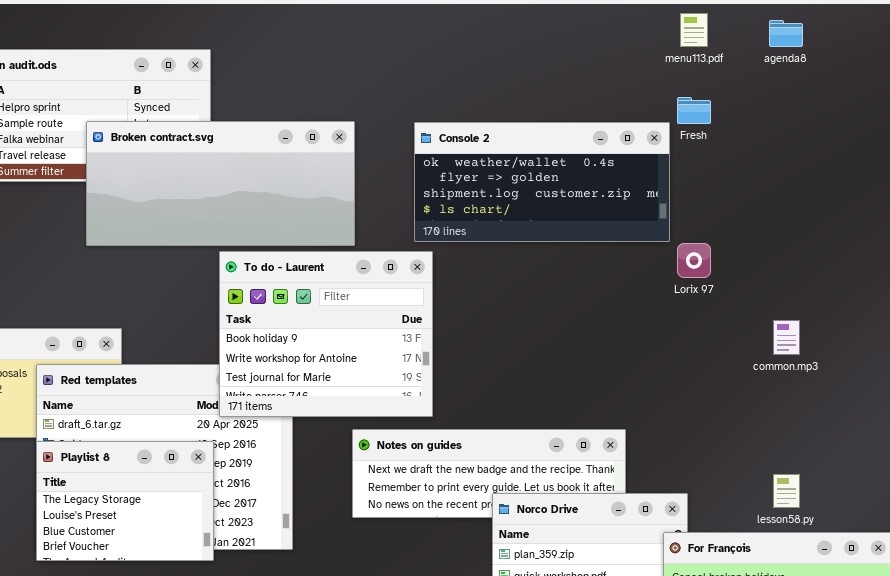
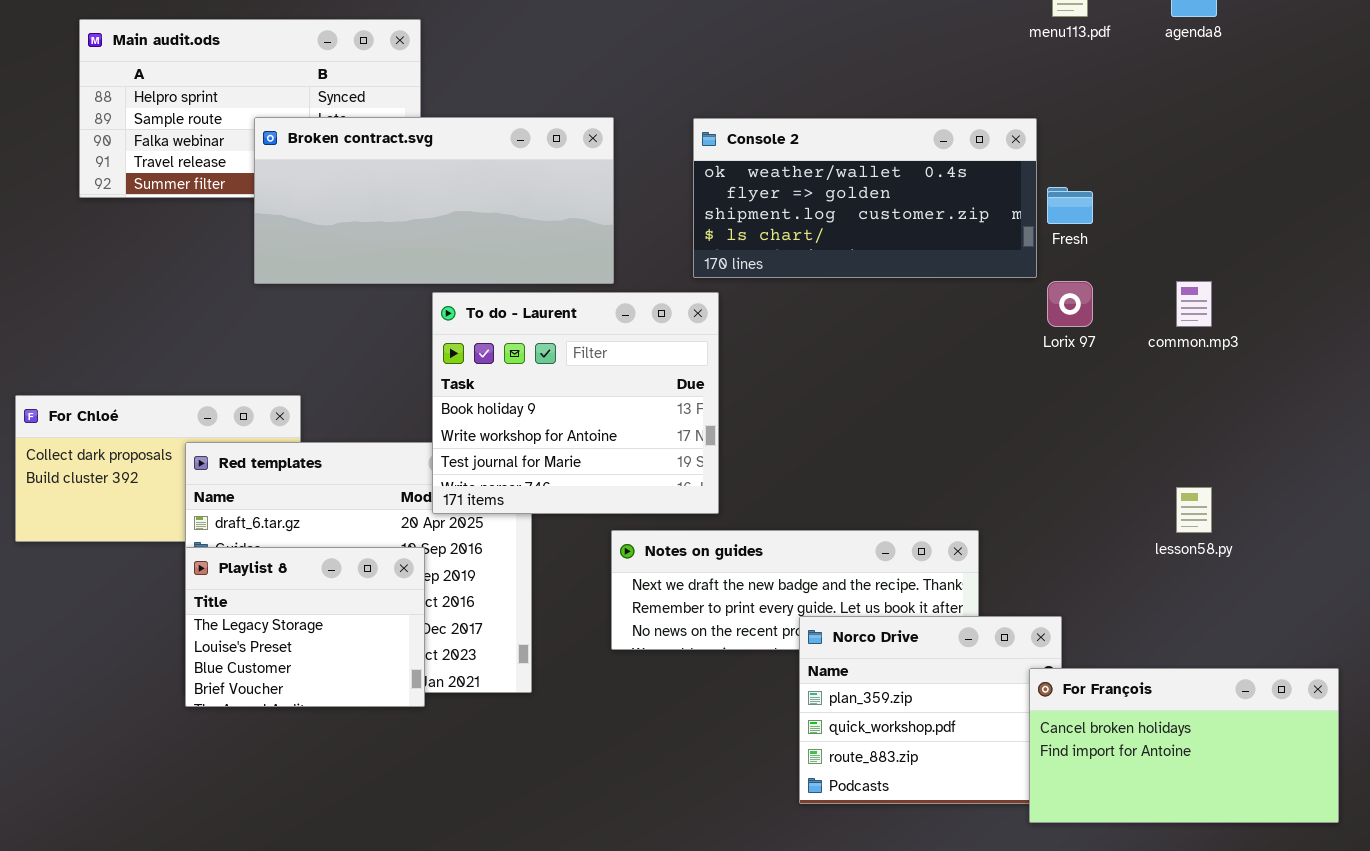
Fresh: [677,97,711,124] -> [1047,187,1093,224], moved
common.mp3: [773,320,800,355] -> [1176,281,1212,327], moved
lesson58.py: [773,474,800,508] -> [1176,487,1212,533], moved

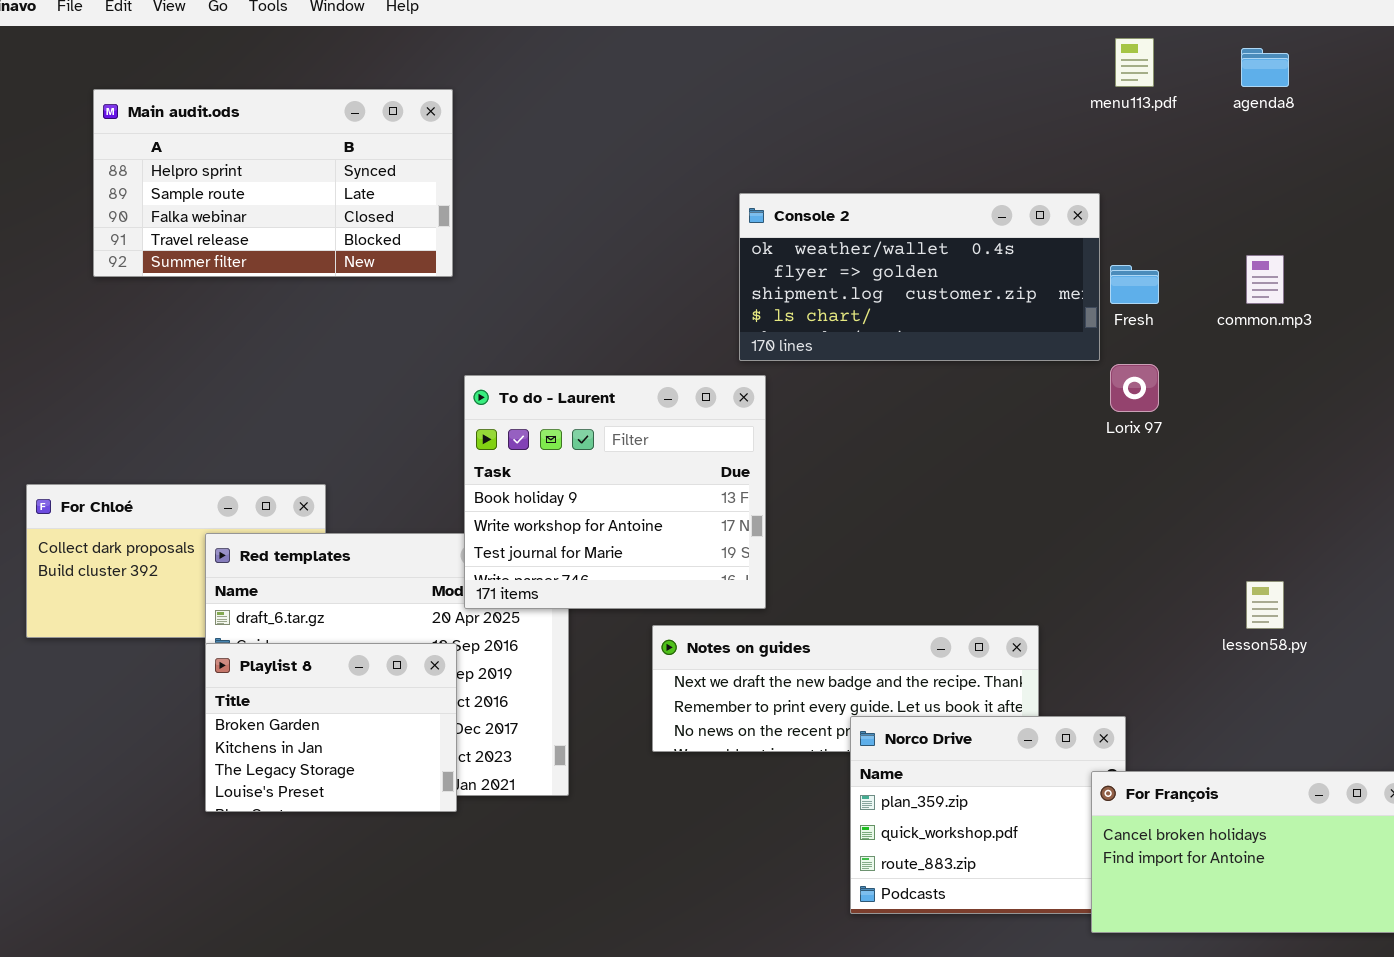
Broken contract.svg: [254,117,614,284] -> none, closed
common.mp3: [1176,281,1212,327] -> [1246,255,1284,304], moved
Playlist 8: [185,547,425,707] -> [205,643,457,812], scrolled up 2 rows

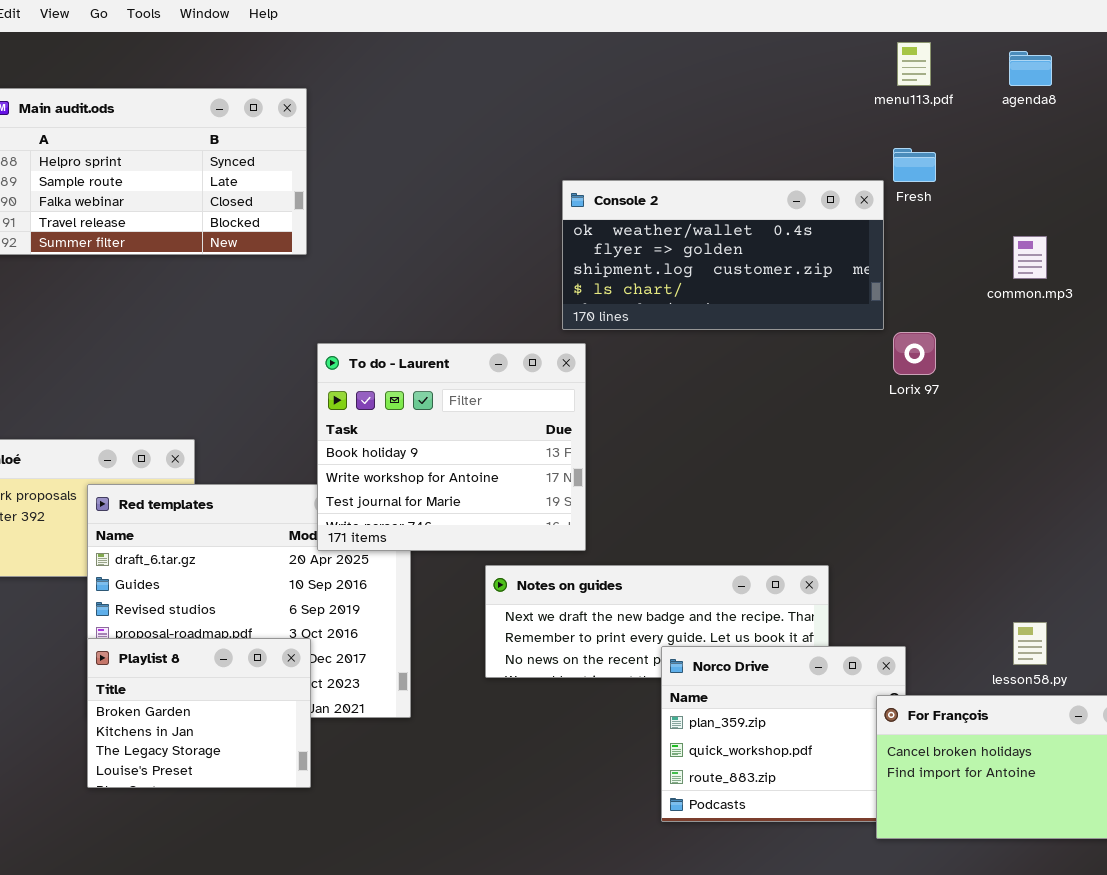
Fresh: [1110,265,1159,304] -> [893,148,936,182], moved
lesson58.py: [1246,581,1284,629] -> [1013,622,1047,665], moved
Playlist 8: [205,643,457,812] -> [87,638,311,788], moved

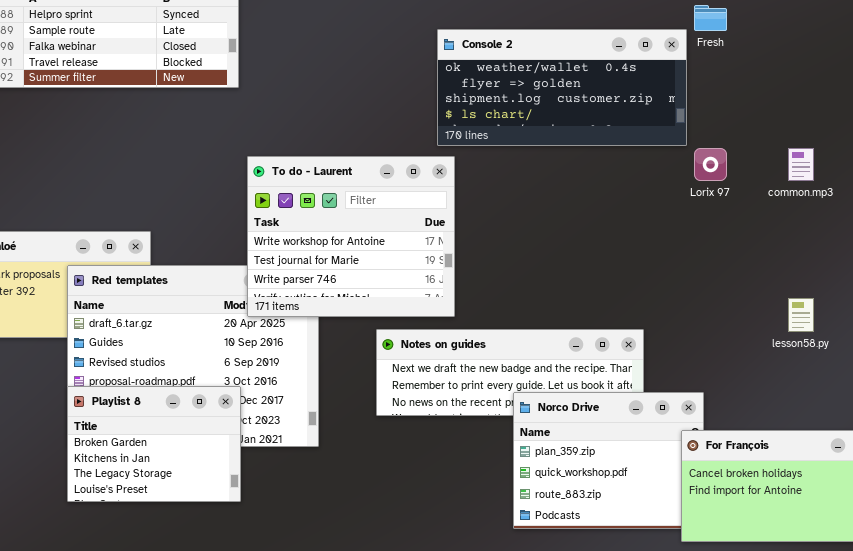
common.mp3: [1013,236,1047,279] -> [788,148,814,181], moved
To do - Laurent: [317,343,586,551] -> [247,156,455,317], scrolled down 1 row
lesson58.py: [1013,622,1047,665] -> [788,298,814,332], moved

